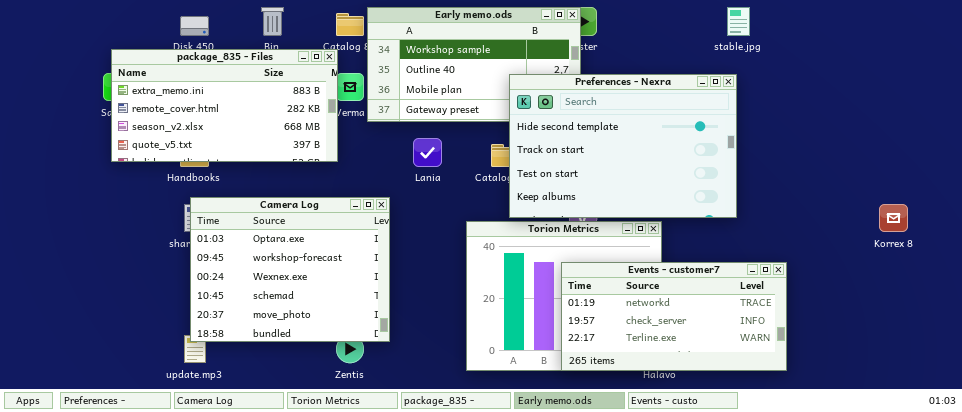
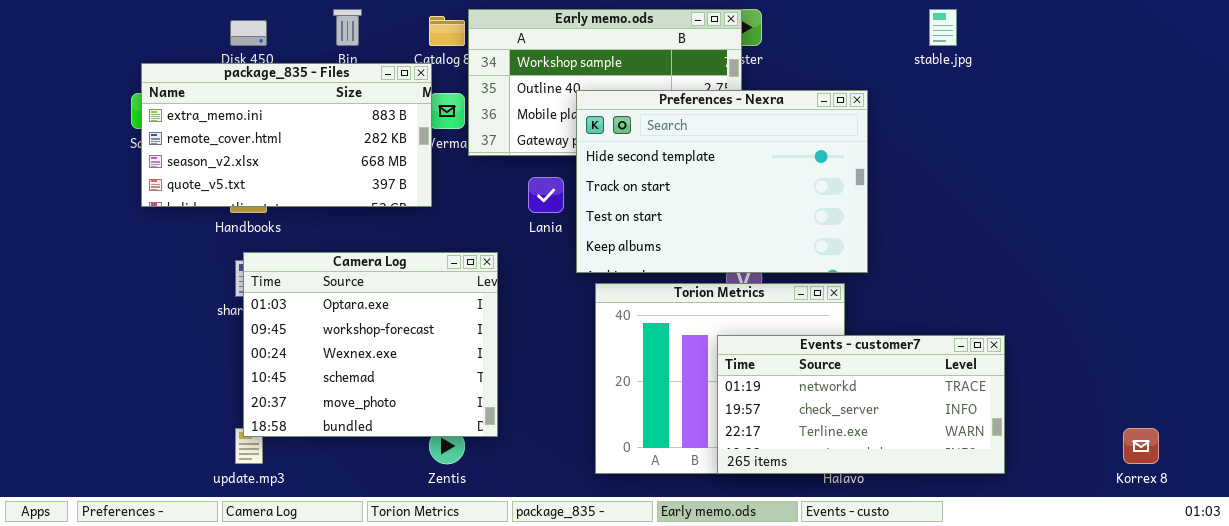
Preferences - Nexra: [509,74,737,218] -> [576,90,868,273], moved
Korrex 8: [879,204,908,232] -> [1123,428,1159,464], moved

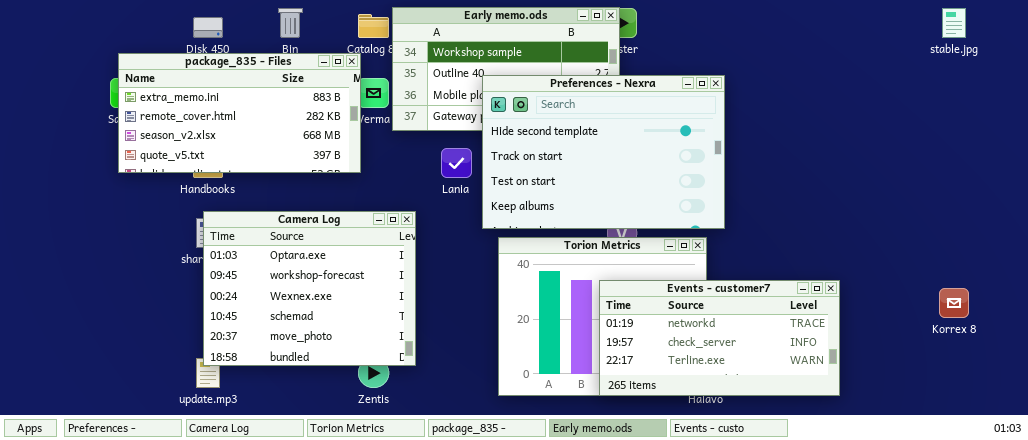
stable.jpg: [929,9,957,46] -> [942,8,966,38], moved
Korrex 8: [1123,428,1159,464] -> [939,288,969,318], moved

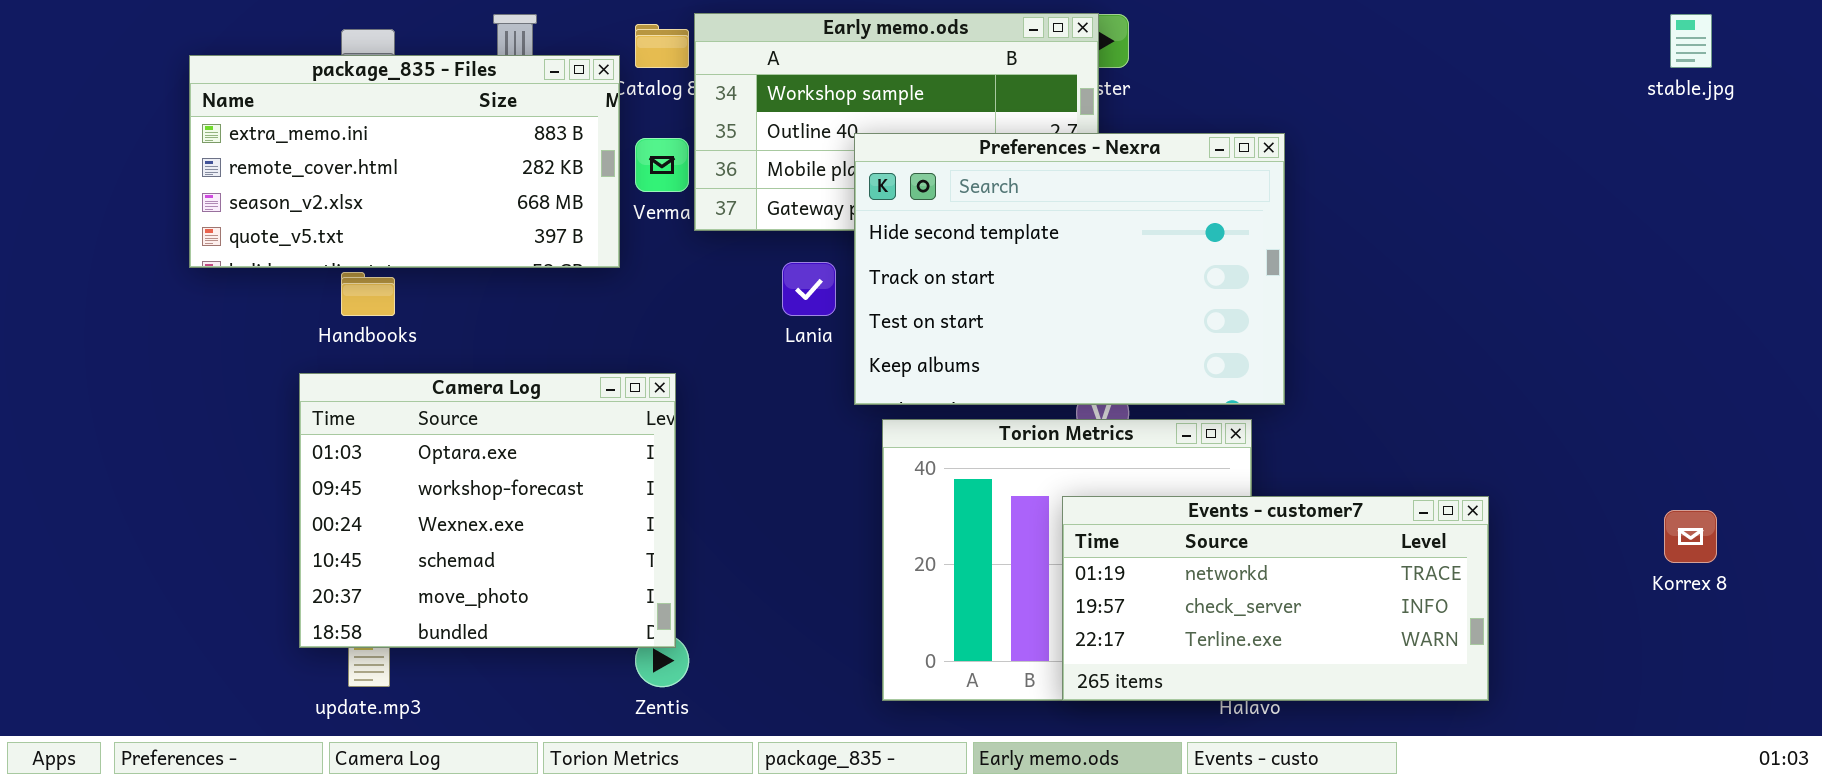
package_835 - Files: [118,53,361,173] -> [189,55,620,268], moved
Camera Log: [203,211,416,366] -> [299,373,676,648], moved

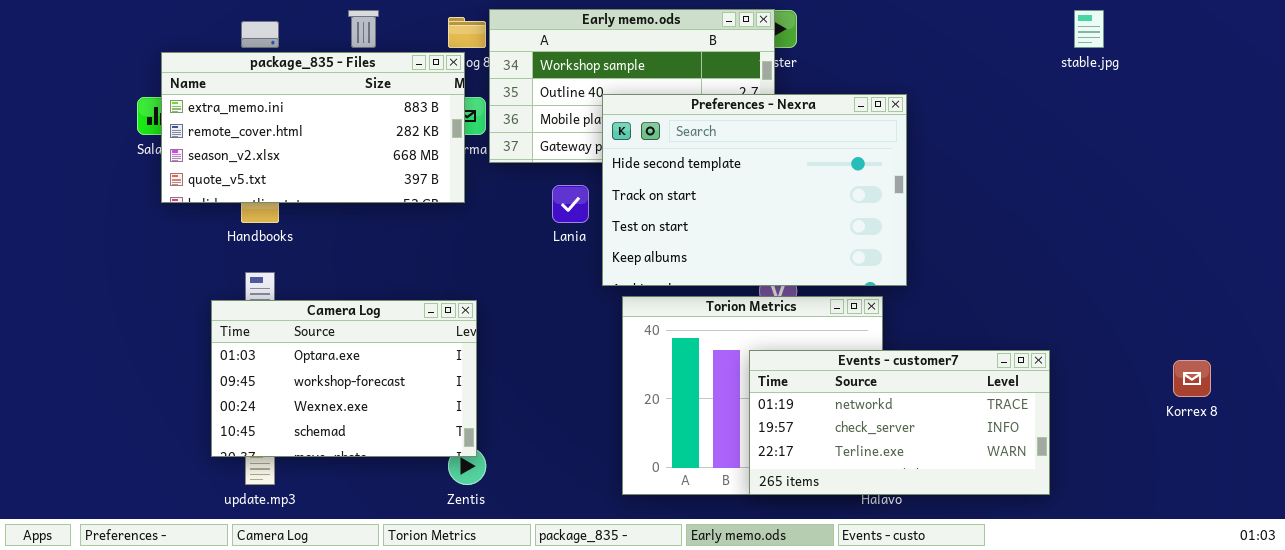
stable.jpg: [1670,14,1712,68] -> [1074,10,1104,48], moved
package_835 - Files: [189,55,620,268] -> [161,52,465,203], moved
Camera Log: [299,373,676,648] -> [211,300,477,457], resized

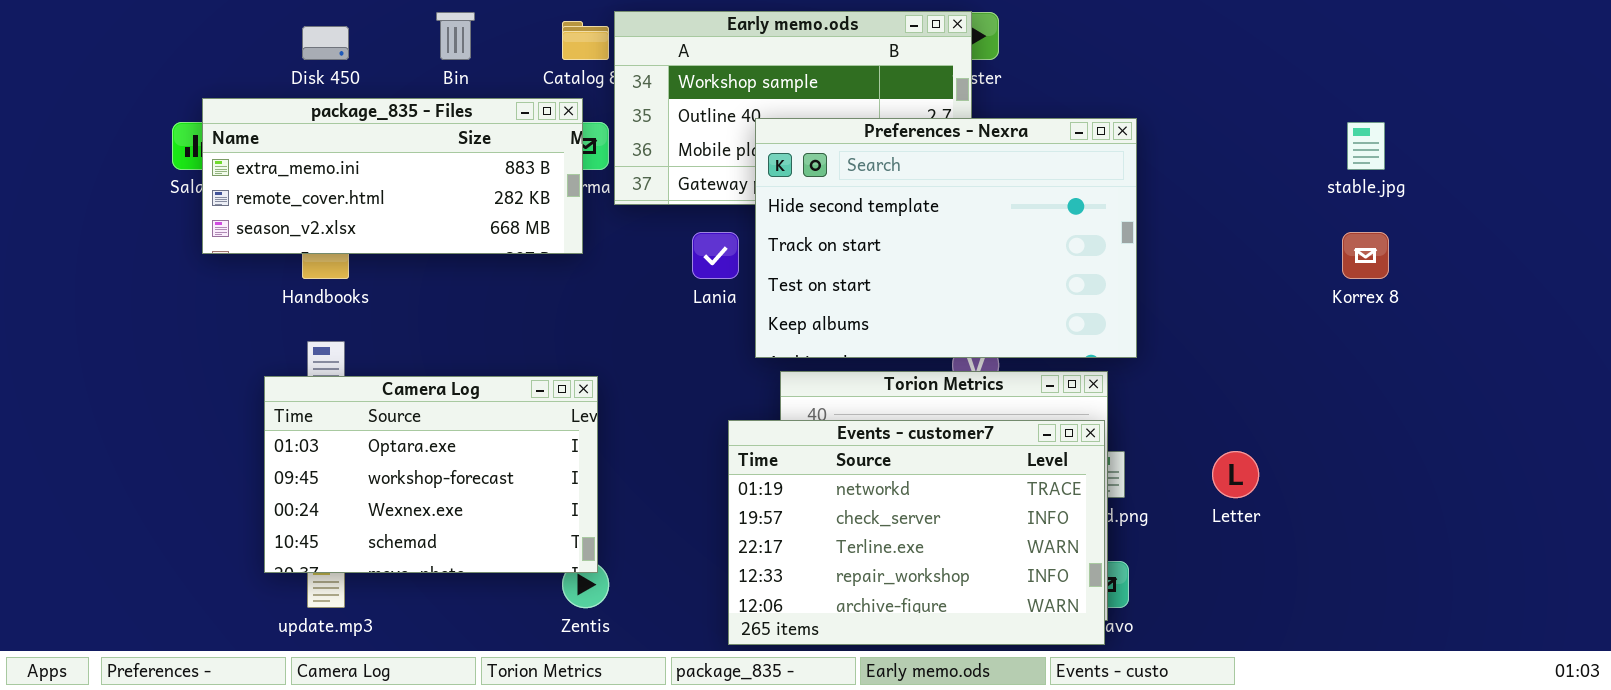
stable.jpg: [1074,10,1104,48] -> [1347,122,1385,170], moved
package_835 - Files: [161,52,465,203] -> [202,98,583,254], resized
Events - customer7: [749,350,1050,495] -> [728,420,1105,645], moved, resized
Korrex 8: [1173,360,1211,397] -> [1342,232,1389,279], moved

